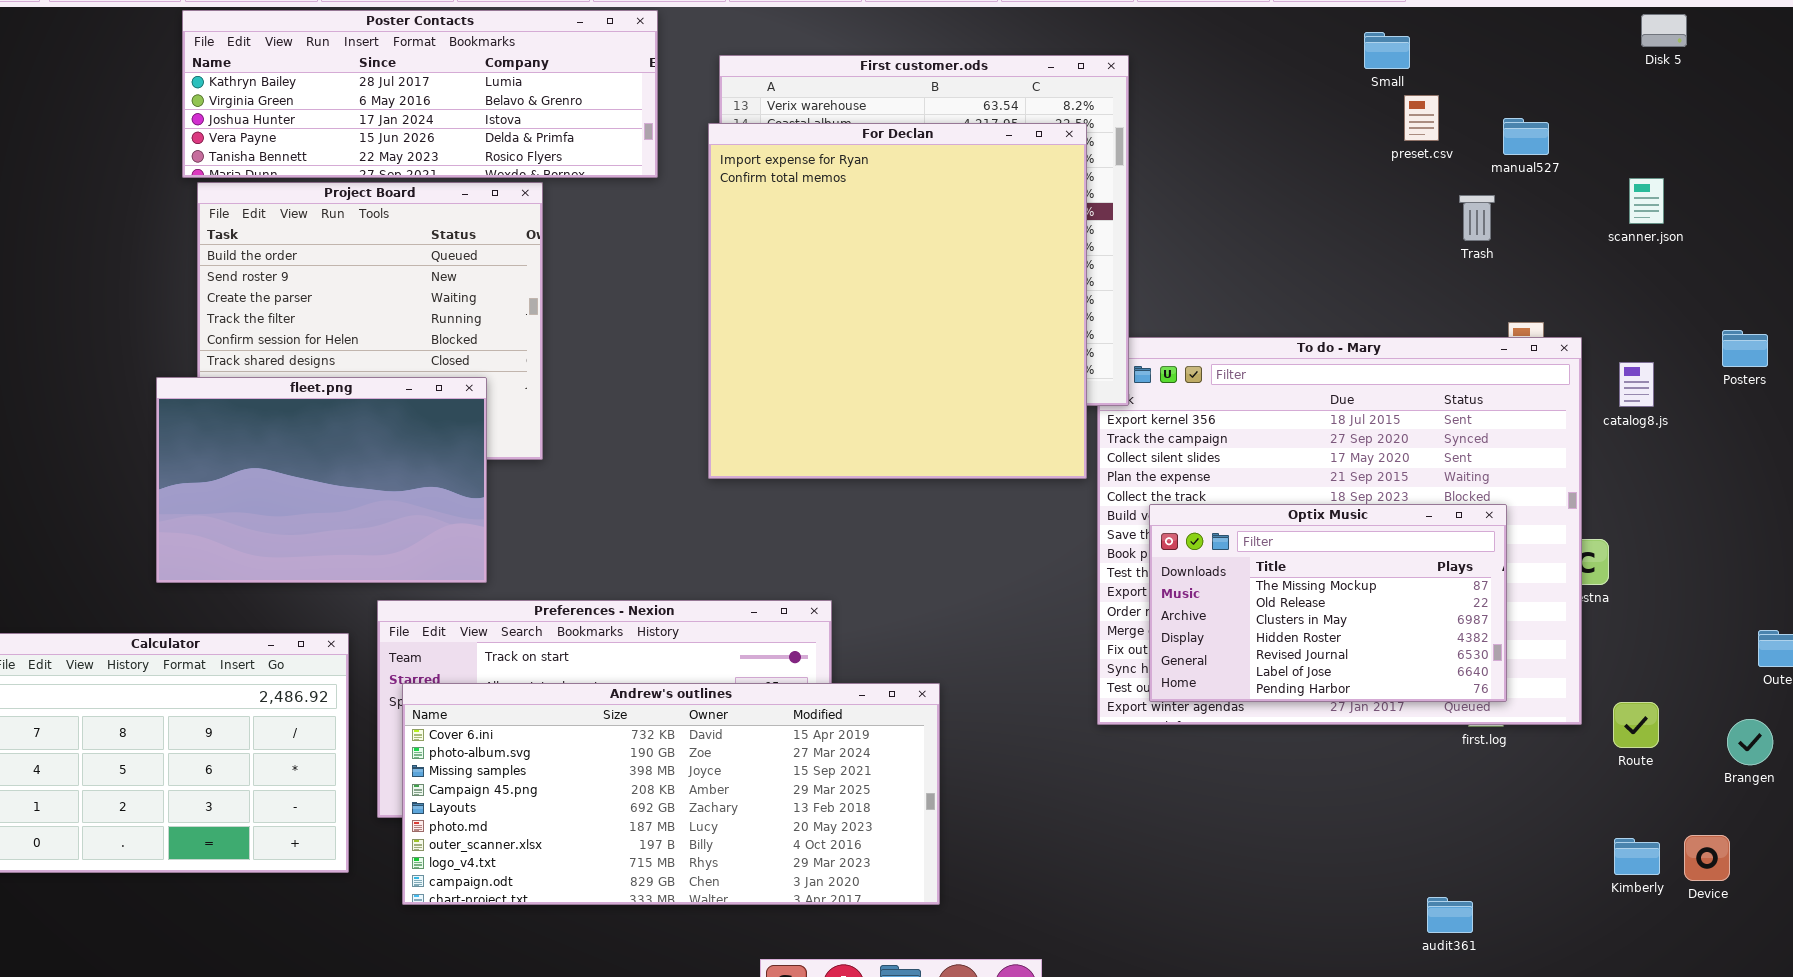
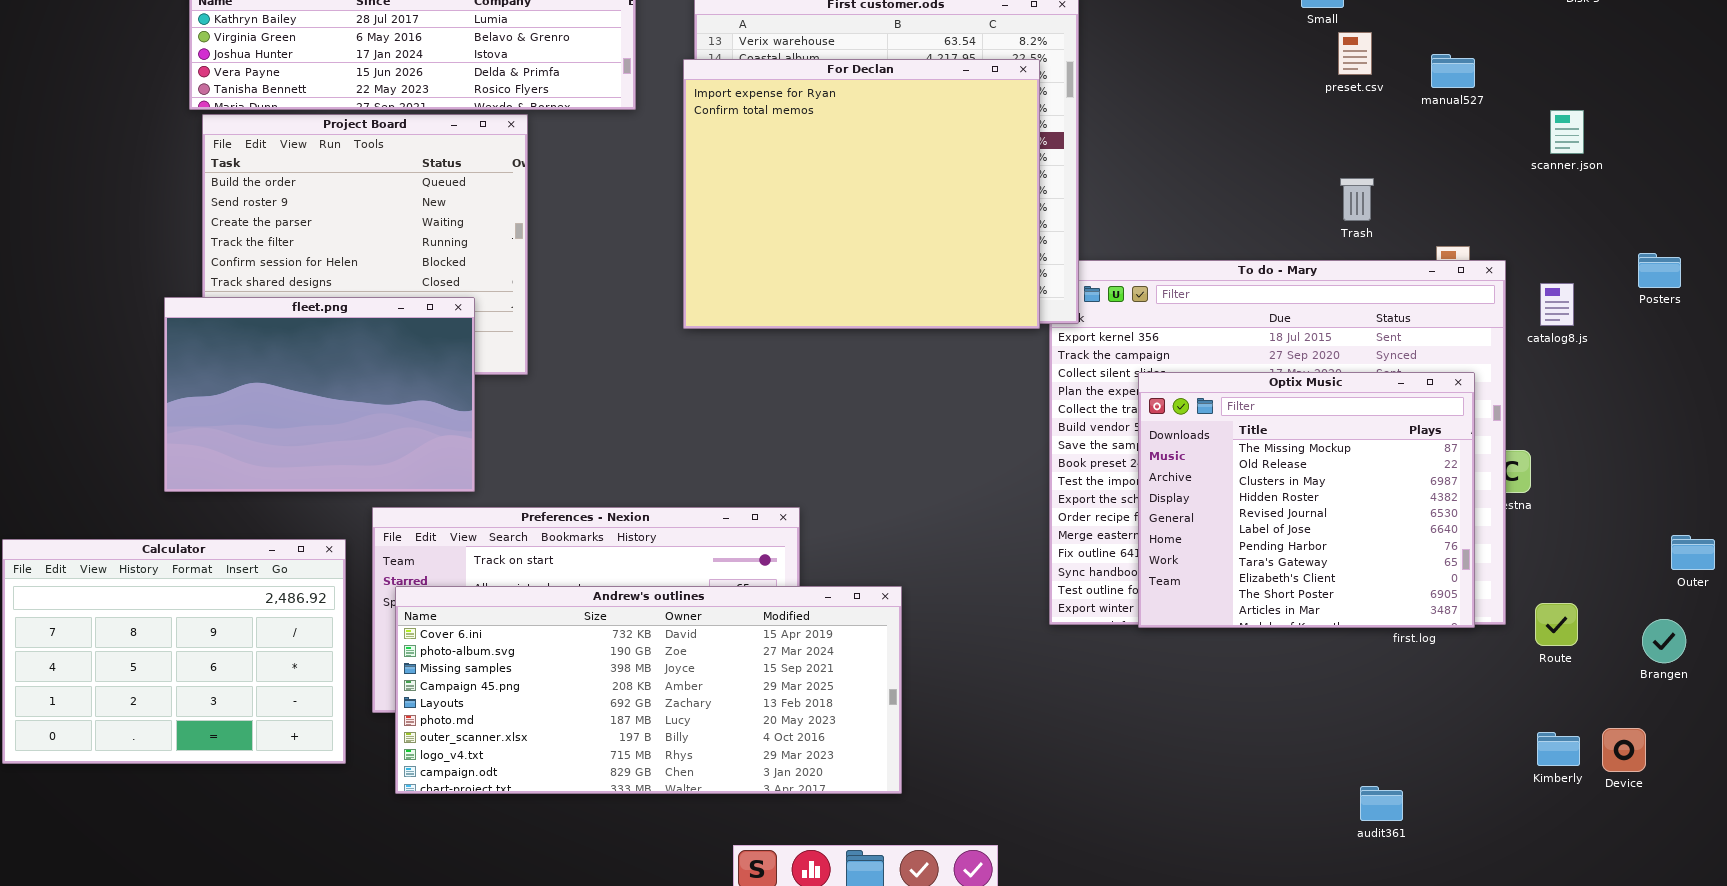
For Declan: [708,123,1087,479] -> [683,59,1040,329], resized
Trash: [1459,195,1495,241] -> [1340,178,1374,221], moved
Optix Music: [1149,504,1507,702] -> [1138,372,1475,628], moved, resized

